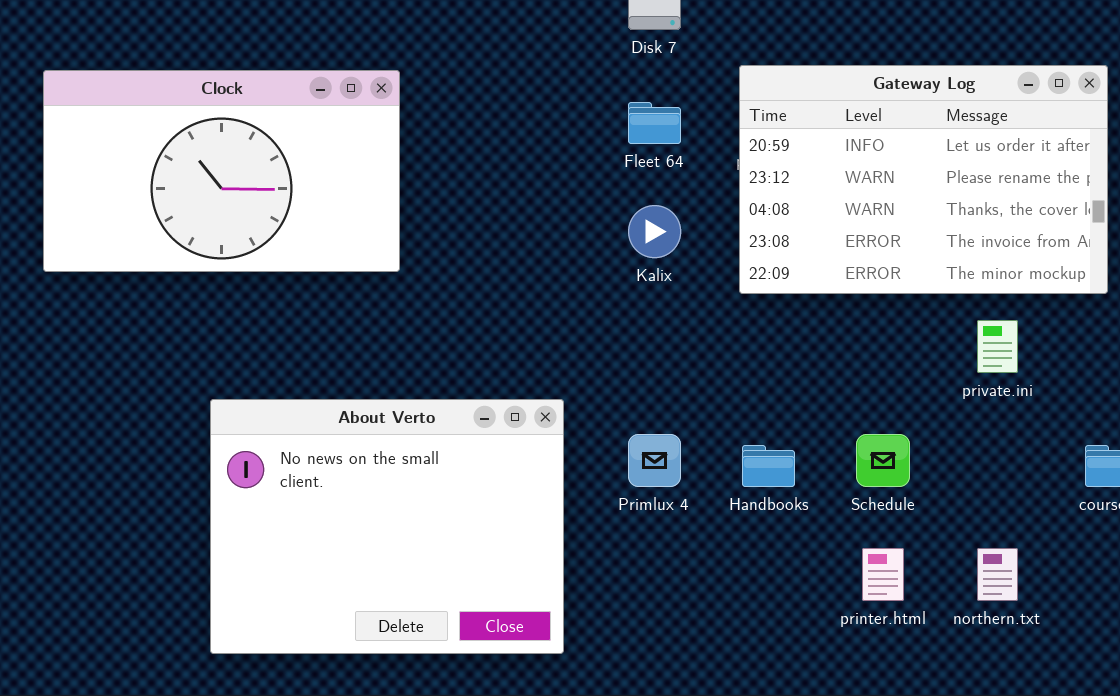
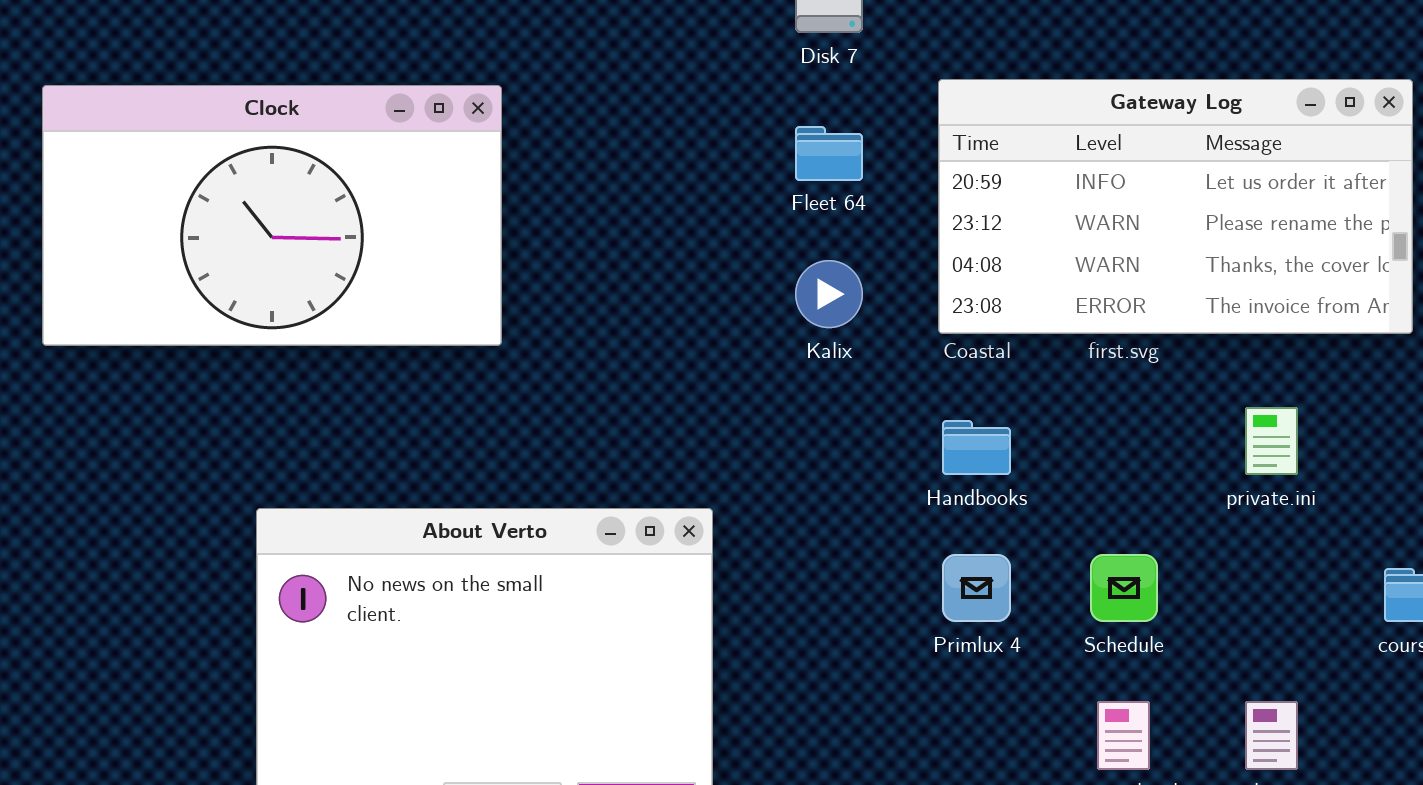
Gateway Log: [739,65,1108,294] -> [938,79,1413,334], resized
Primlux 4: [628,434,681,487] -> [942,554,1011,622], moved
Handbooks: [742,445,795,487] -> [942,420,1011,475], moved

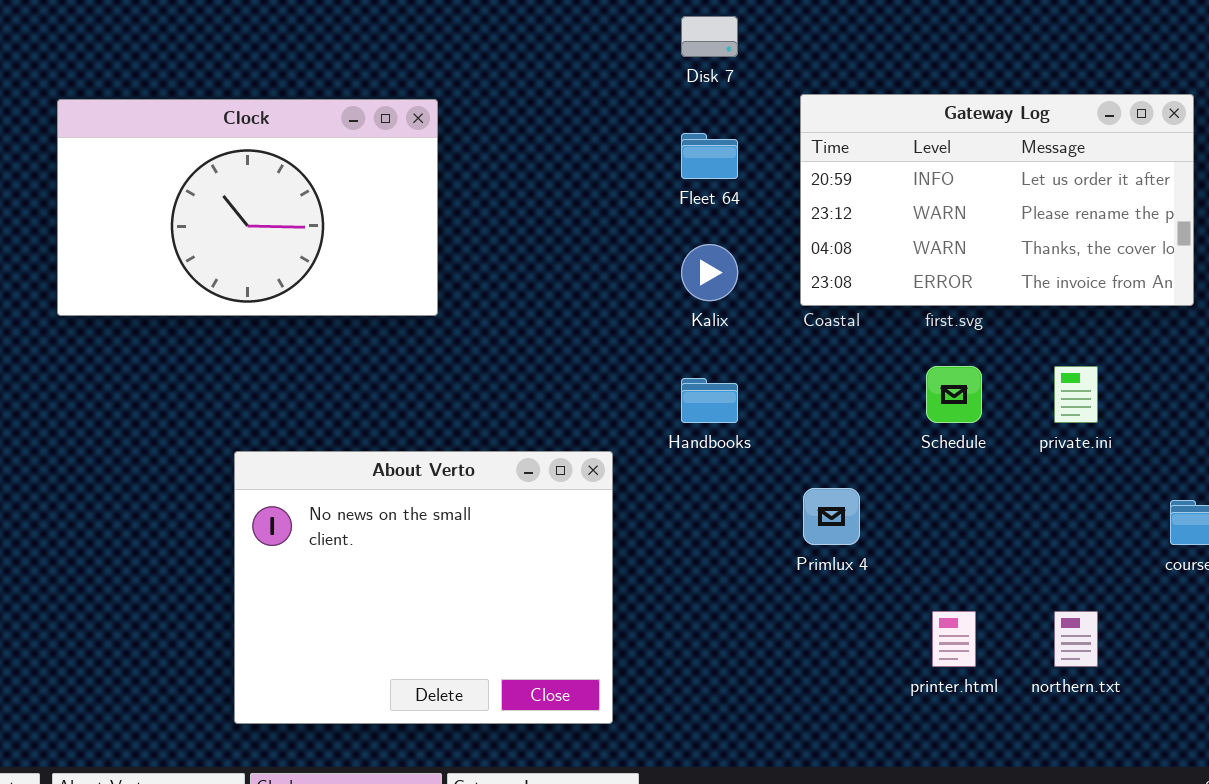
Handbooks: [942,420,1011,475] -> [681,378,738,423], moved
Schedule: [1090,554,1158,622] -> [926,366,982,423], moved

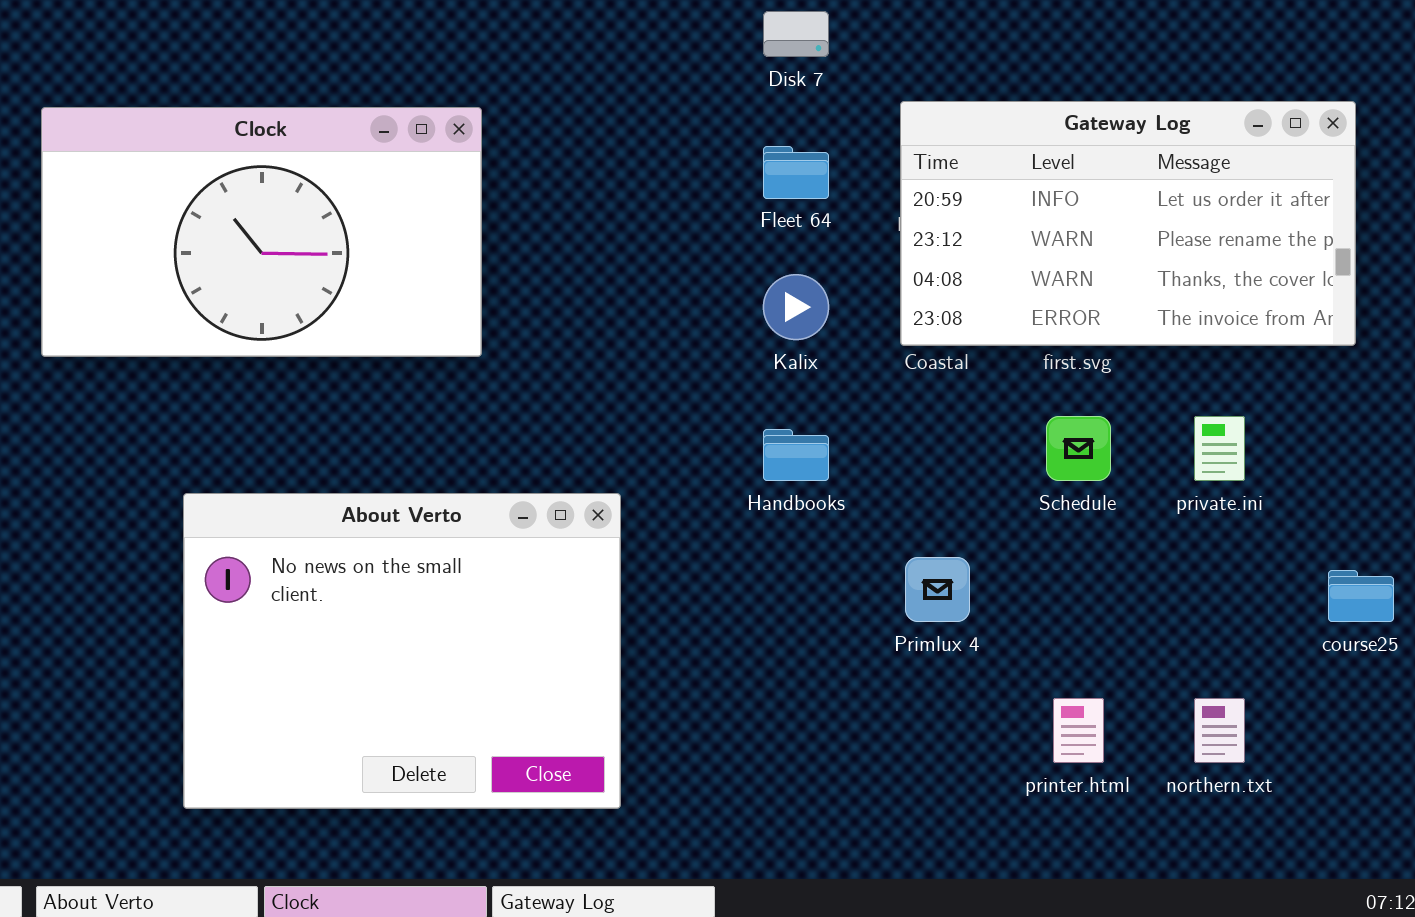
About Verto: [234,451,613,724] -> [183,493,621,809], moved

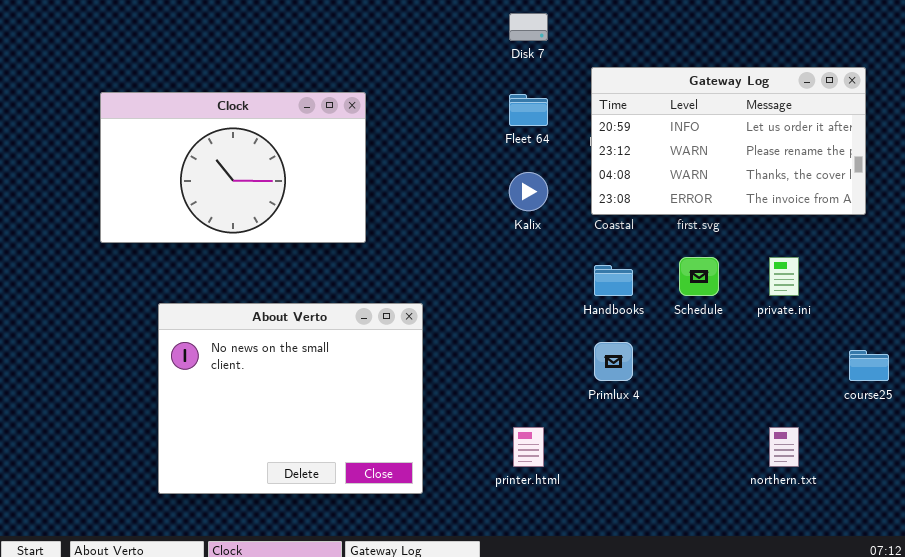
Clock: [41,107,482,357] -> [100,92,366,243], moved
Handbooks: [763,429,829,481] -> [594,265,633,296], moved
printer.html: [1053,698,1104,763] -> [513,427,544,467], moved

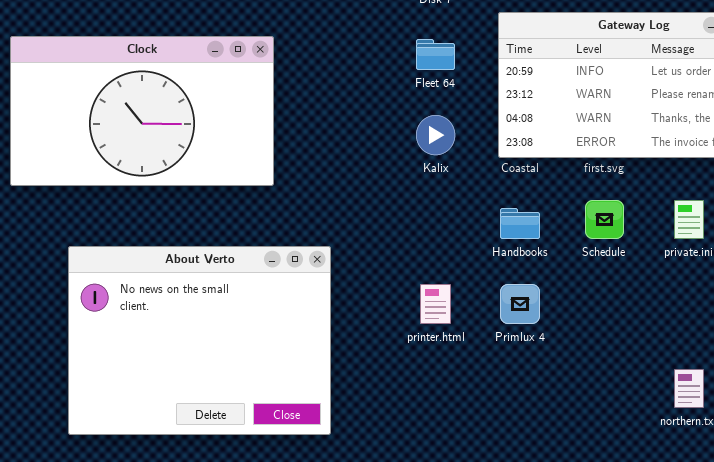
printer.html: [513,427,544,467] -> [420,284,451,324], moved

